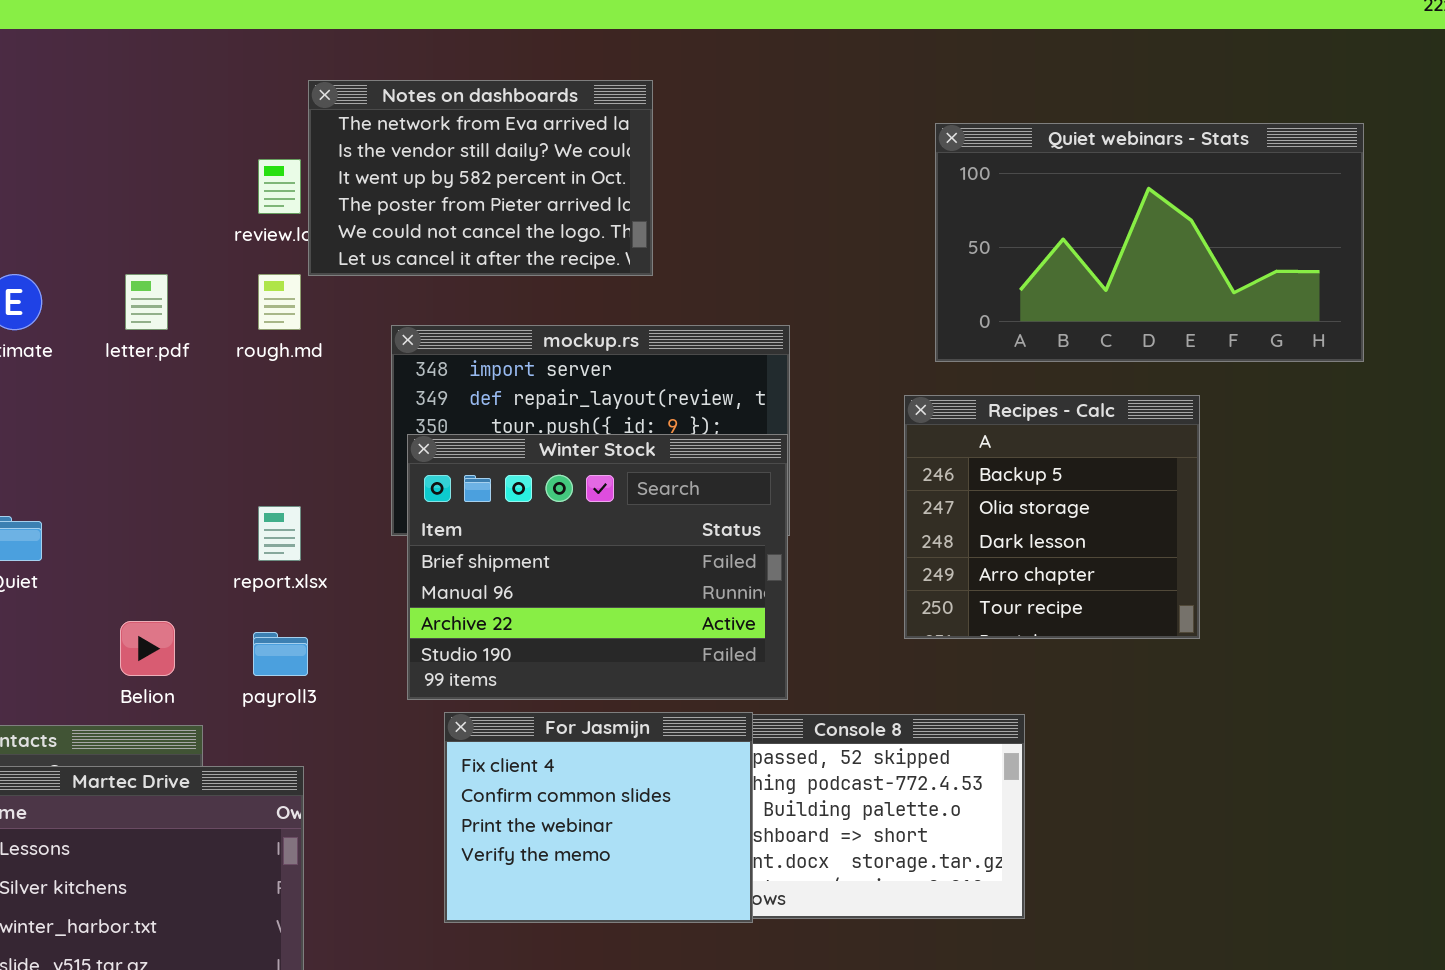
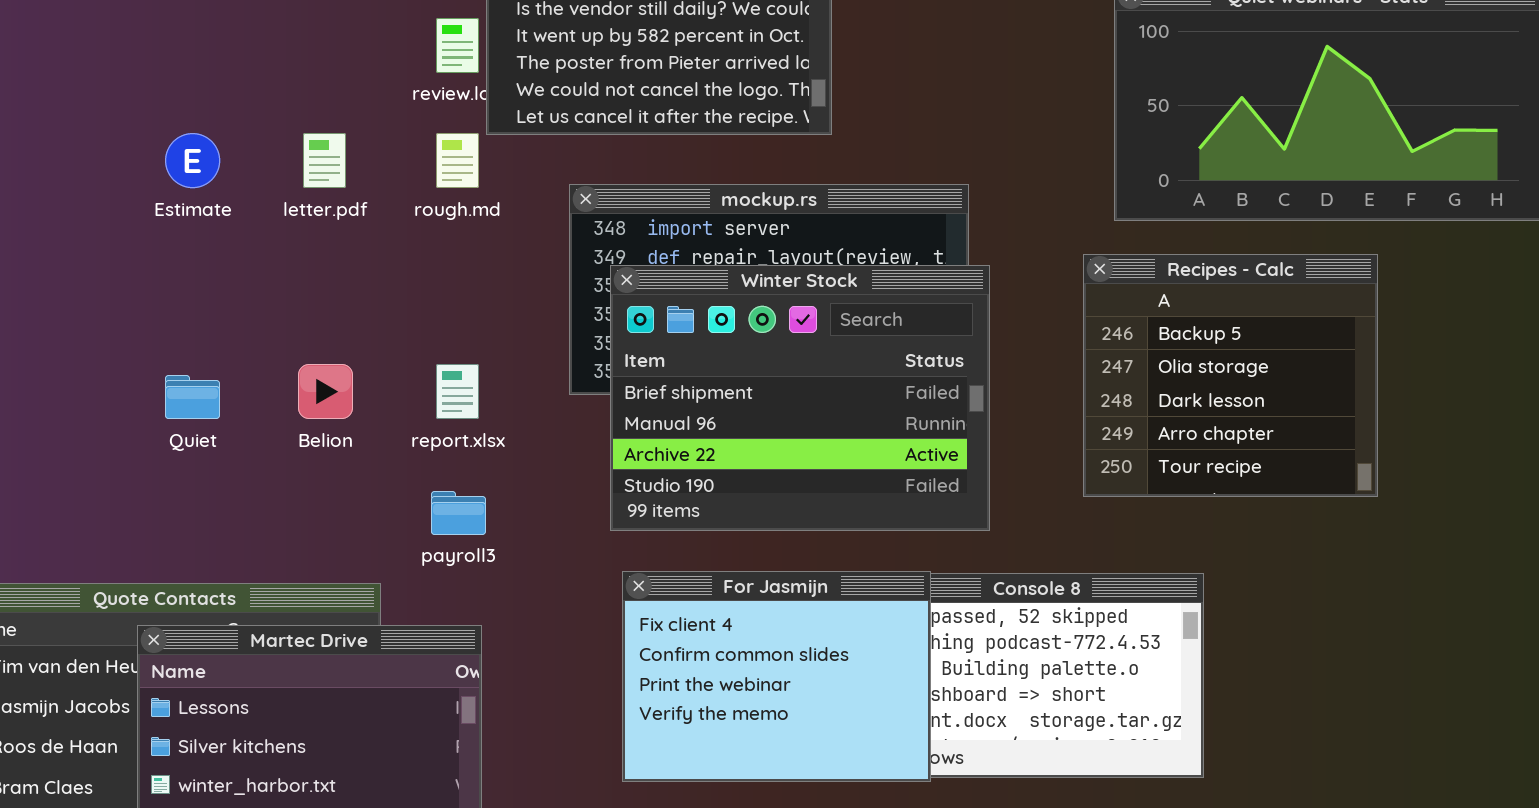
Winter Stock: [407,434,788,700] -> [610,265,990,531], moved
Belion: [120,621,175,676] -> [298,364,353,419], moved

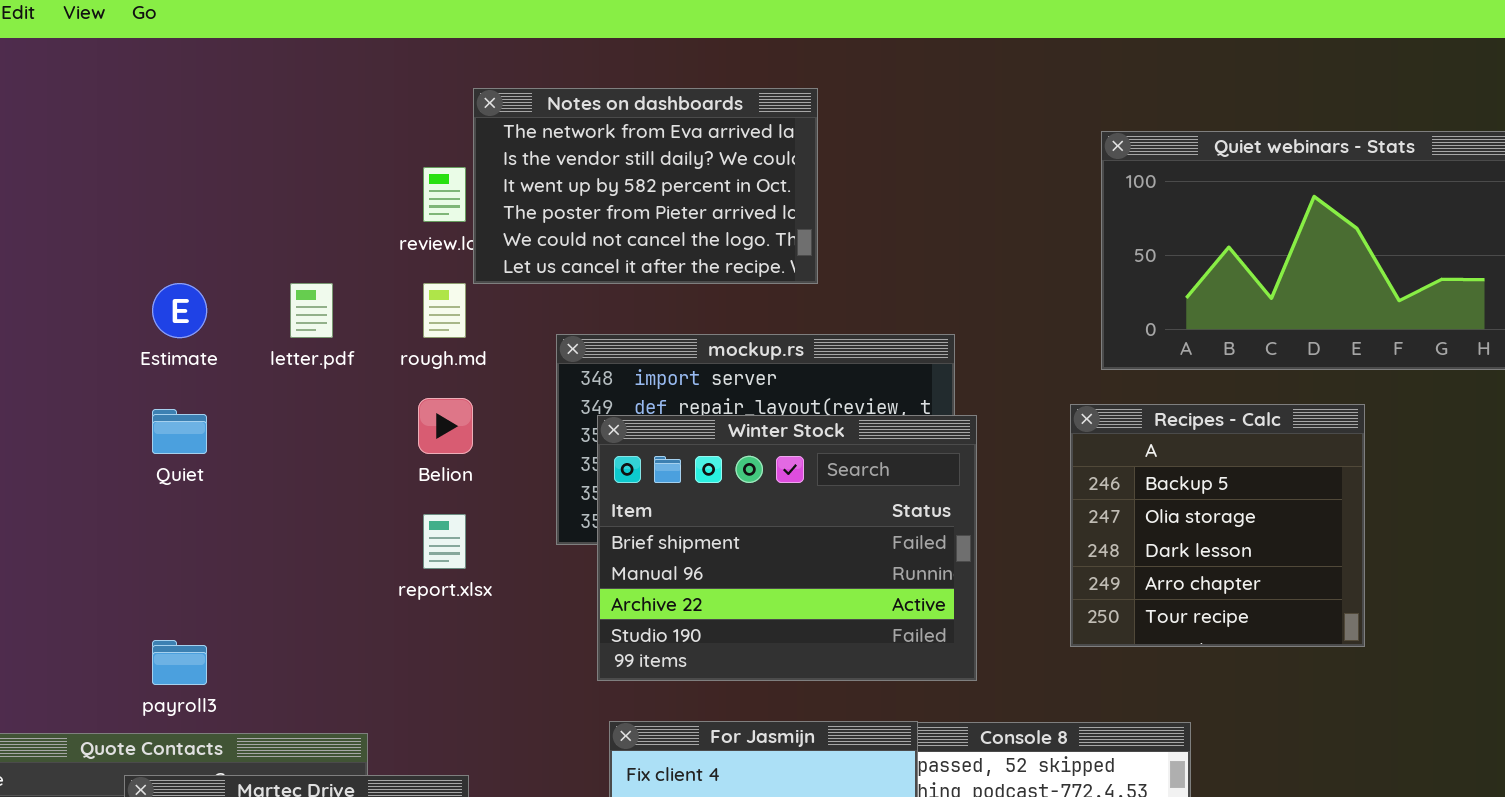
Belion: [298,364,353,419] -> [418,398,473,454], moved
Quiet: [165,375,220,419] -> [152,409,207,454], moved
payroll3: [431,491,486,535] -> [152,640,207,685], moved

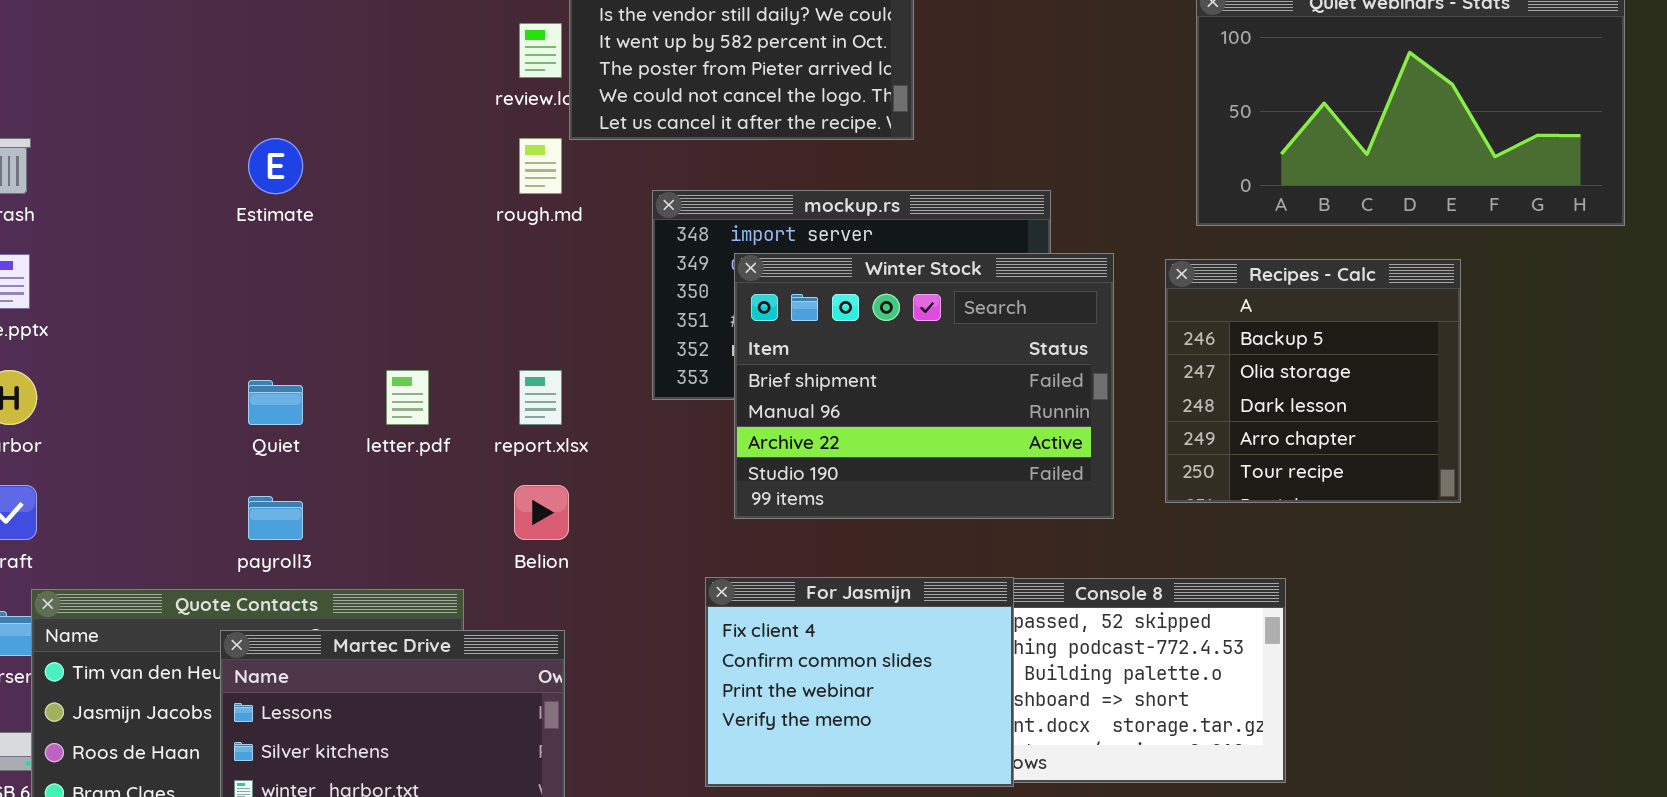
letter.pdf: [290,283,333,338] -> [386,370,429,425], moved
Belion: [418,398,473,454] -> [514,485,569,540], moved
Quiet: [152,409,207,454] -> [248,380,303,425], moved
Winter Stock: [597,415,977,681] -> [734,253,1114,519], moved

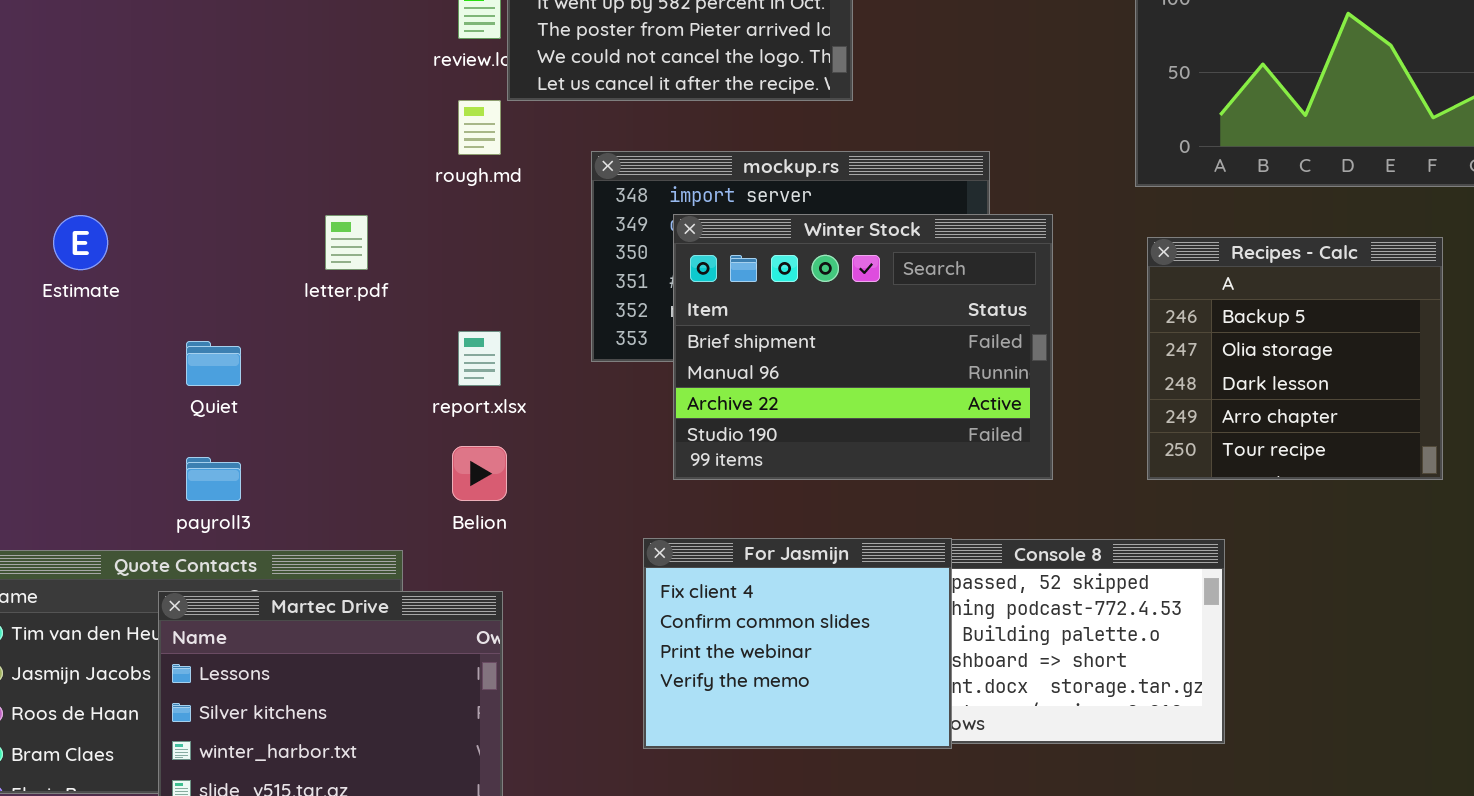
Estimate: [248,138,303,194] -> [53,215,108,270], moved
Recipes - Calc: [1165,259,1461,503] -> [1147,237,1443,480], moved
letter.pdf: [386,370,429,425] -> [325,215,368,270], moved

